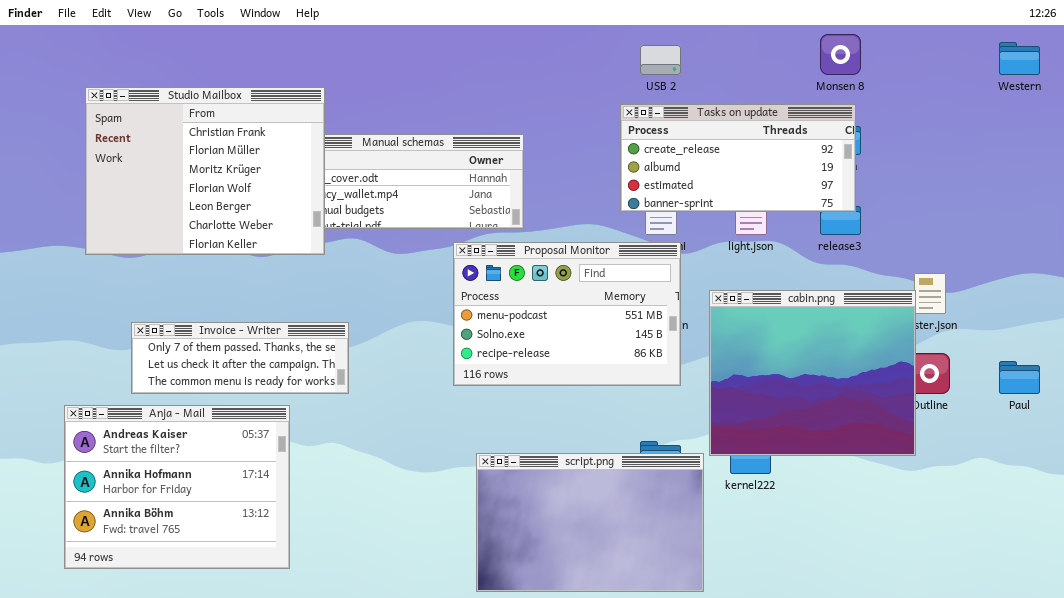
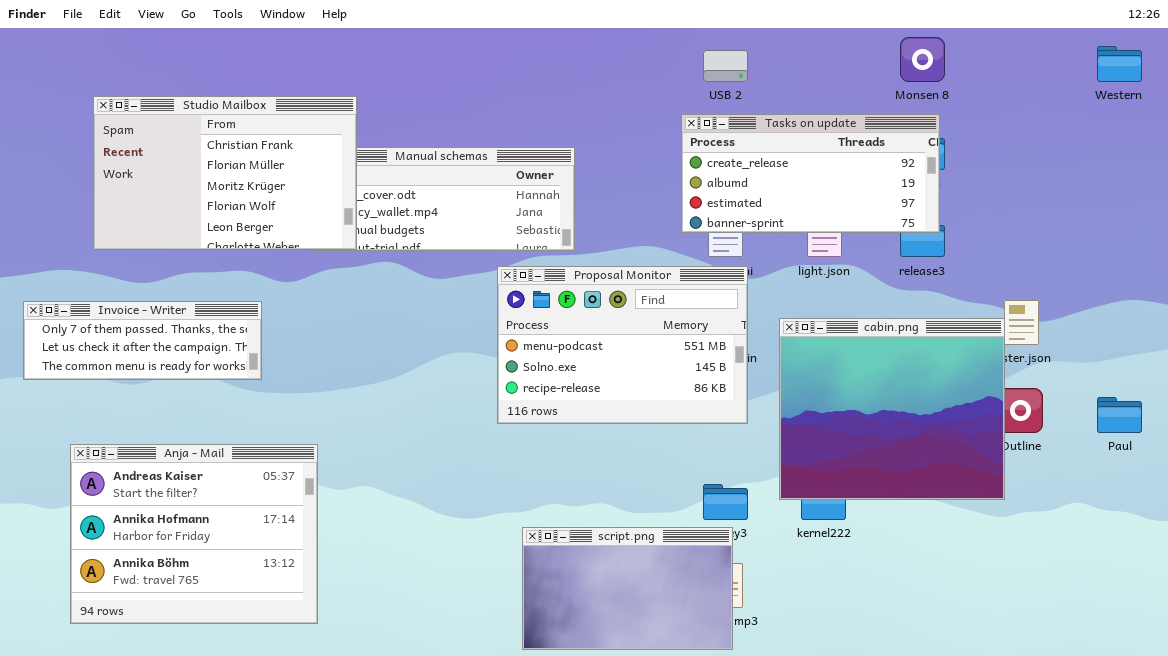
Studio Mailbox: [85,87,325,255] -> [93,96,357,250], resized
Invoice - Writer: [131,322,349,394] -> [23,301,262,380], moved
script.png: [476,453,704,592] -> [522,527,733,650], resized

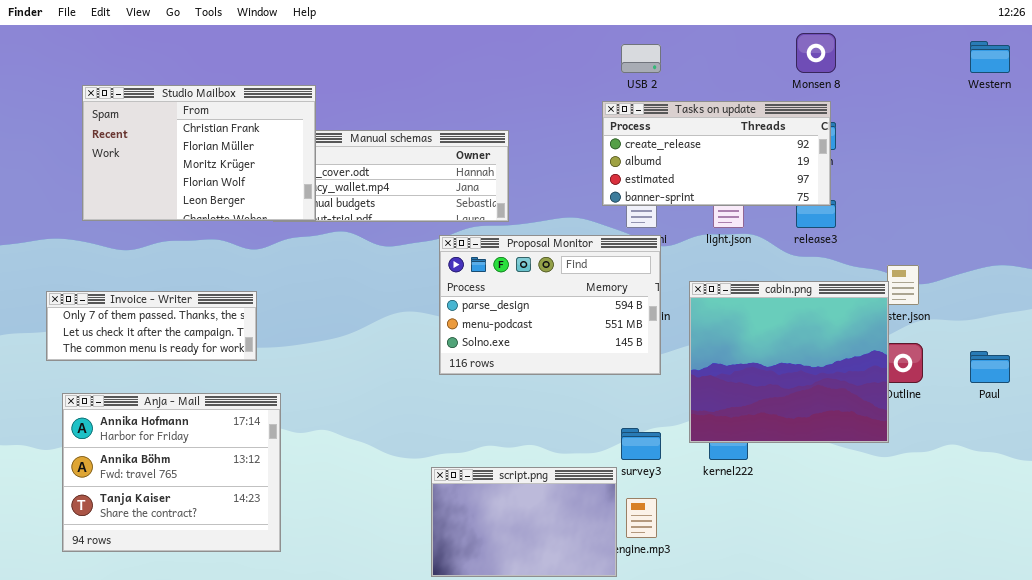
Proposal Monitor: [497,266,748,424] -> [439,235,661,375], scrolled up 1 row
Invoice - Writer: [23,301,262,380] -> [46,291,257,361], moved
Anja - Mail: [70,444,318,624] -> [62,393,281,552], scrolled down 1 row
script.png: [522,527,733,650] -> [431,467,617,577], moved

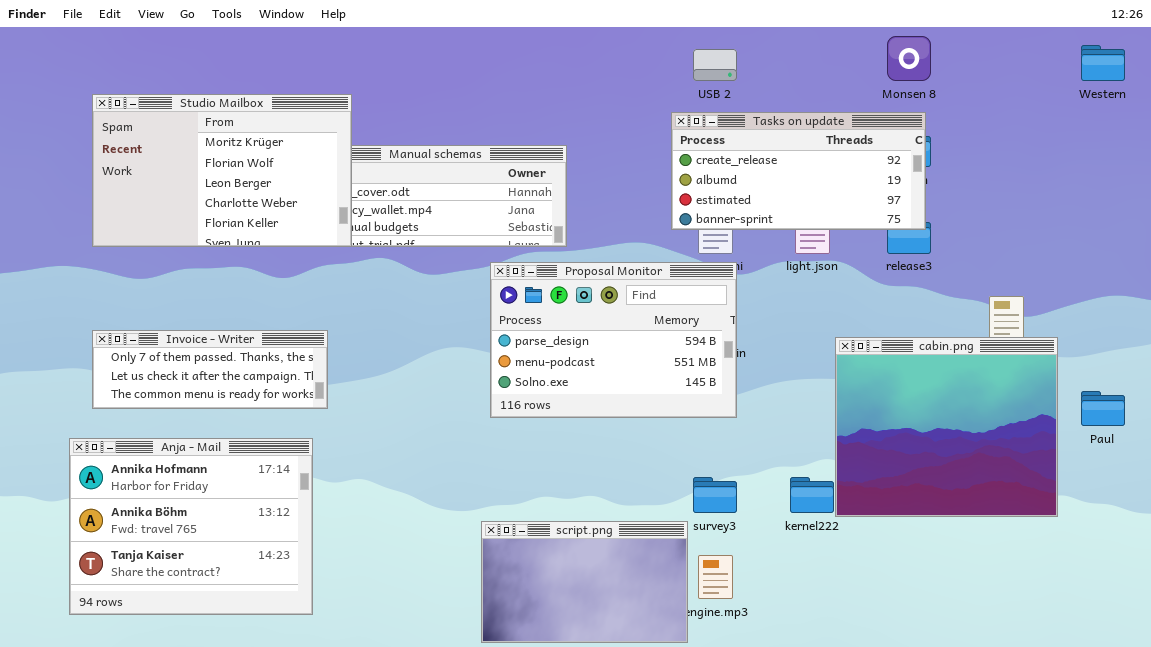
Studio Mailbox: [82,85,316,221] -> [92,94,352,247], scrolled down 2 rows
cabin.png: [689,281,889,443] -> [835,337,1058,517], moved
Invoice - Writer: [46,291,257,361] -> [92,330,328,409], moved

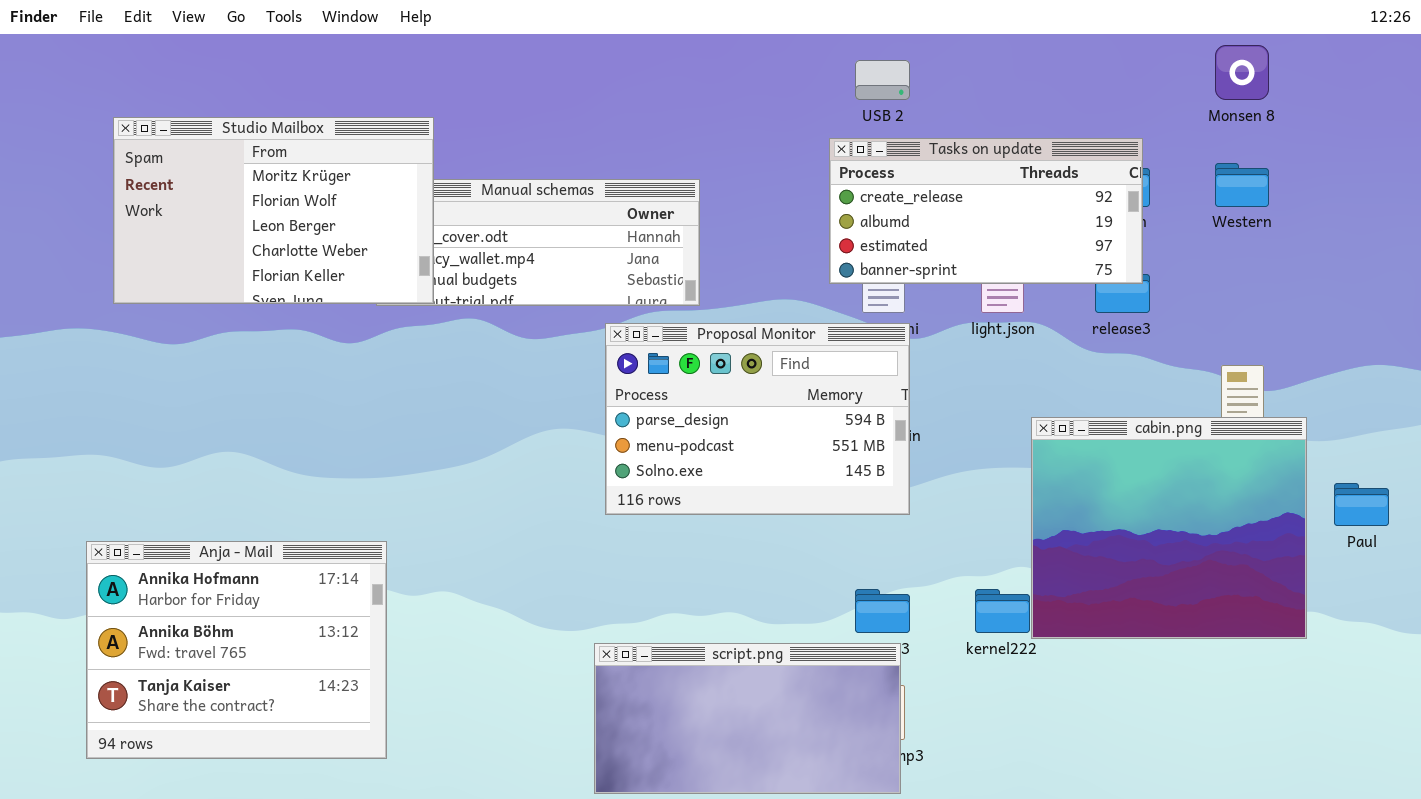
Monsen 8: [887,36,931,81] -> [1215,45,1269,100], moved
Western: [1081,45,1125,81] -> [1215,163,1269,207], moved
Invoice - Writer: [92,330,328,409] -> none, closed
script.png: [481,521,688,643] -> [594,643,901,794], resized

